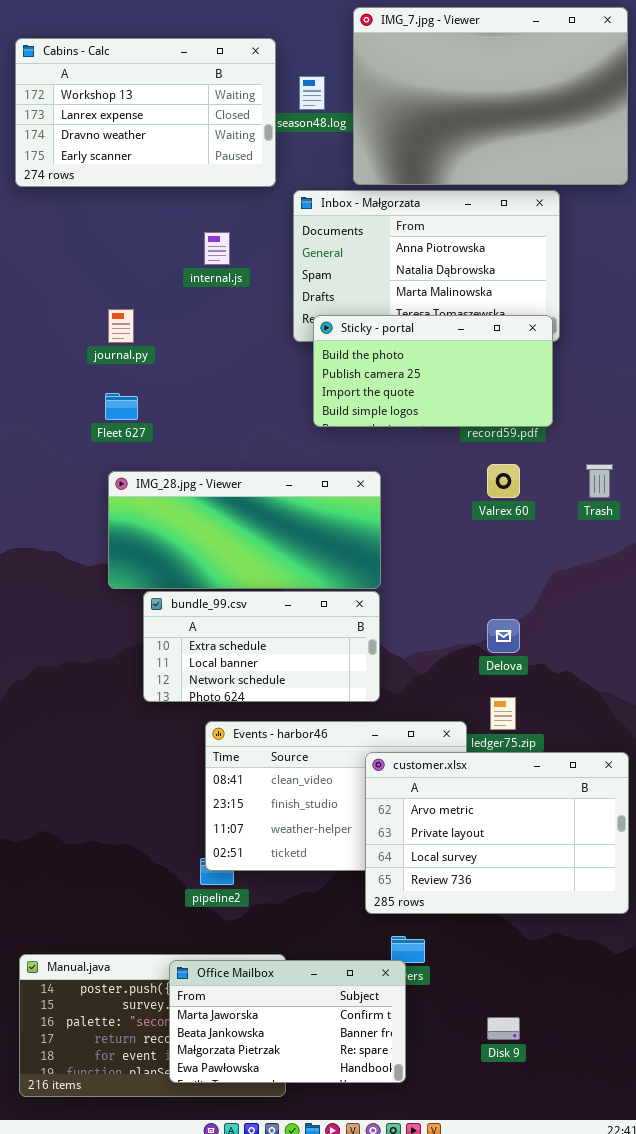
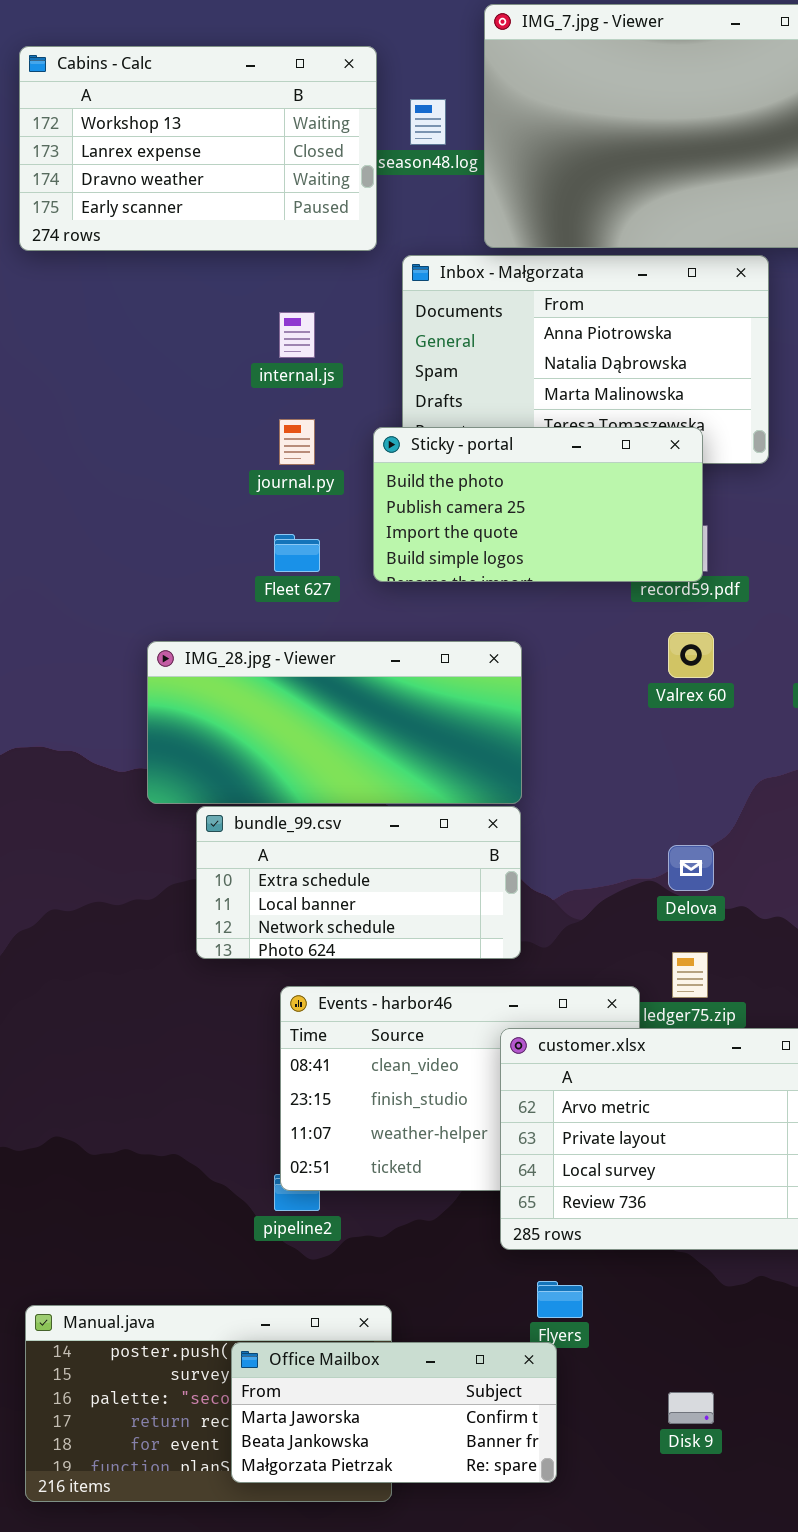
journal.py: [108,309,134,343] -> [279,419,315,465], moved
Sticky - portal: [313,315,553,427] -> [373,427,703,582], moved
Fleet 627: [105,393,138,420] -> [274,534,320,572], moved
Office Mailbox: [169,960,406,1083] -> [231,1342,557,1483], resized

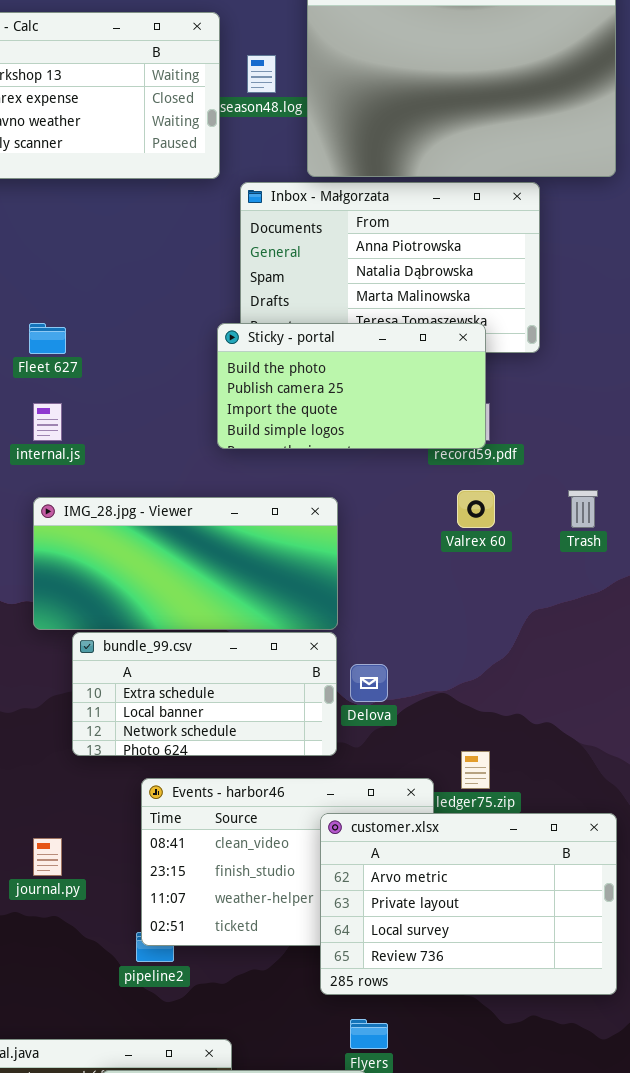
internal.js: [279,312,315,358] -> [33,403,62,441], moved
journal.py: [279,419,315,465] -> [33,838,62,876], moved
Fleet 627: [274,534,320,572] -> [29,323,66,354], moved
Delova: [668,845,714,891] -> [350,664,388,702], moved

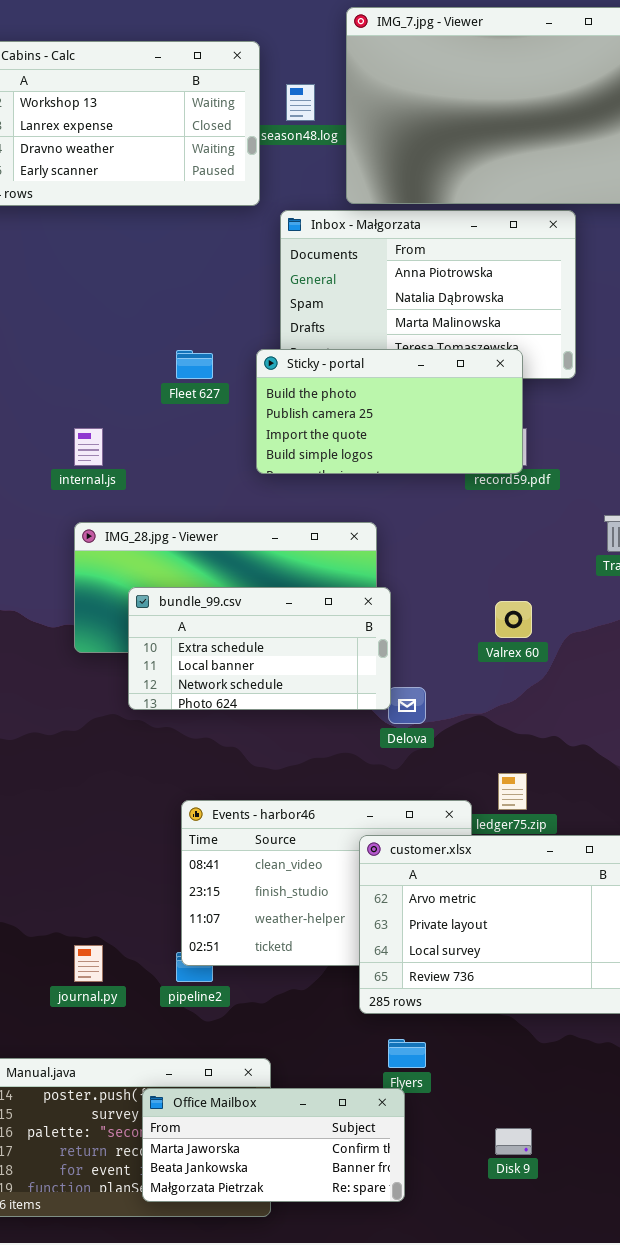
Fleet 627: [29,323,66,354] -> [176,350,213,379], moved
Valrex 60: [457,490,495,528] -> [495,601,532,638], moved
bundle_99.csv: [72,632,337,756] -> [128,587,391,710], moved
journal.py: [33,838,62,876] -> [74,945,103,982], moved

